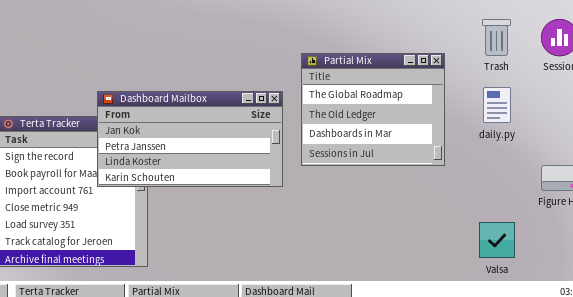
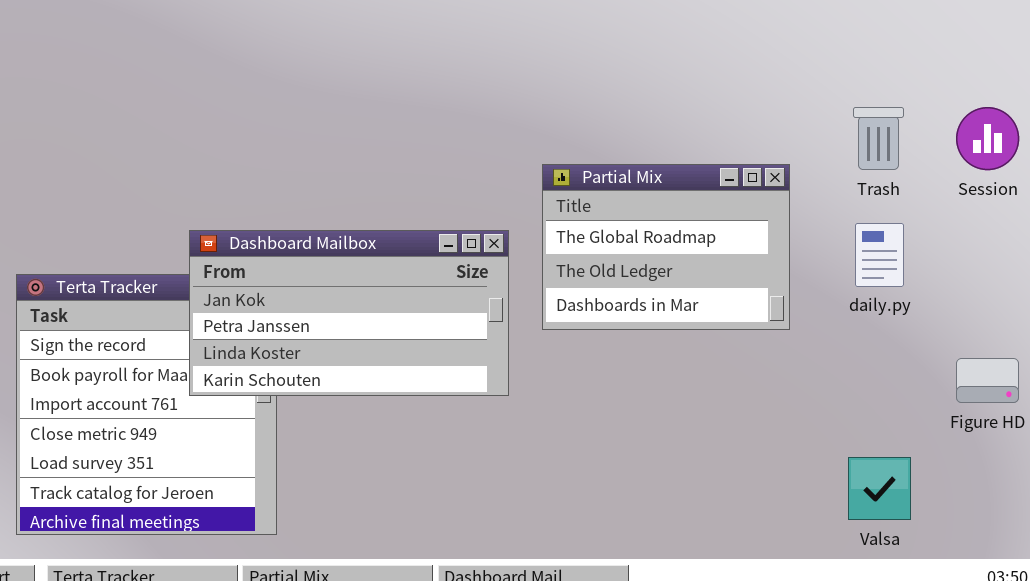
Partial Mix: [301,53,445,166] -> [542,164,790,330], resized

